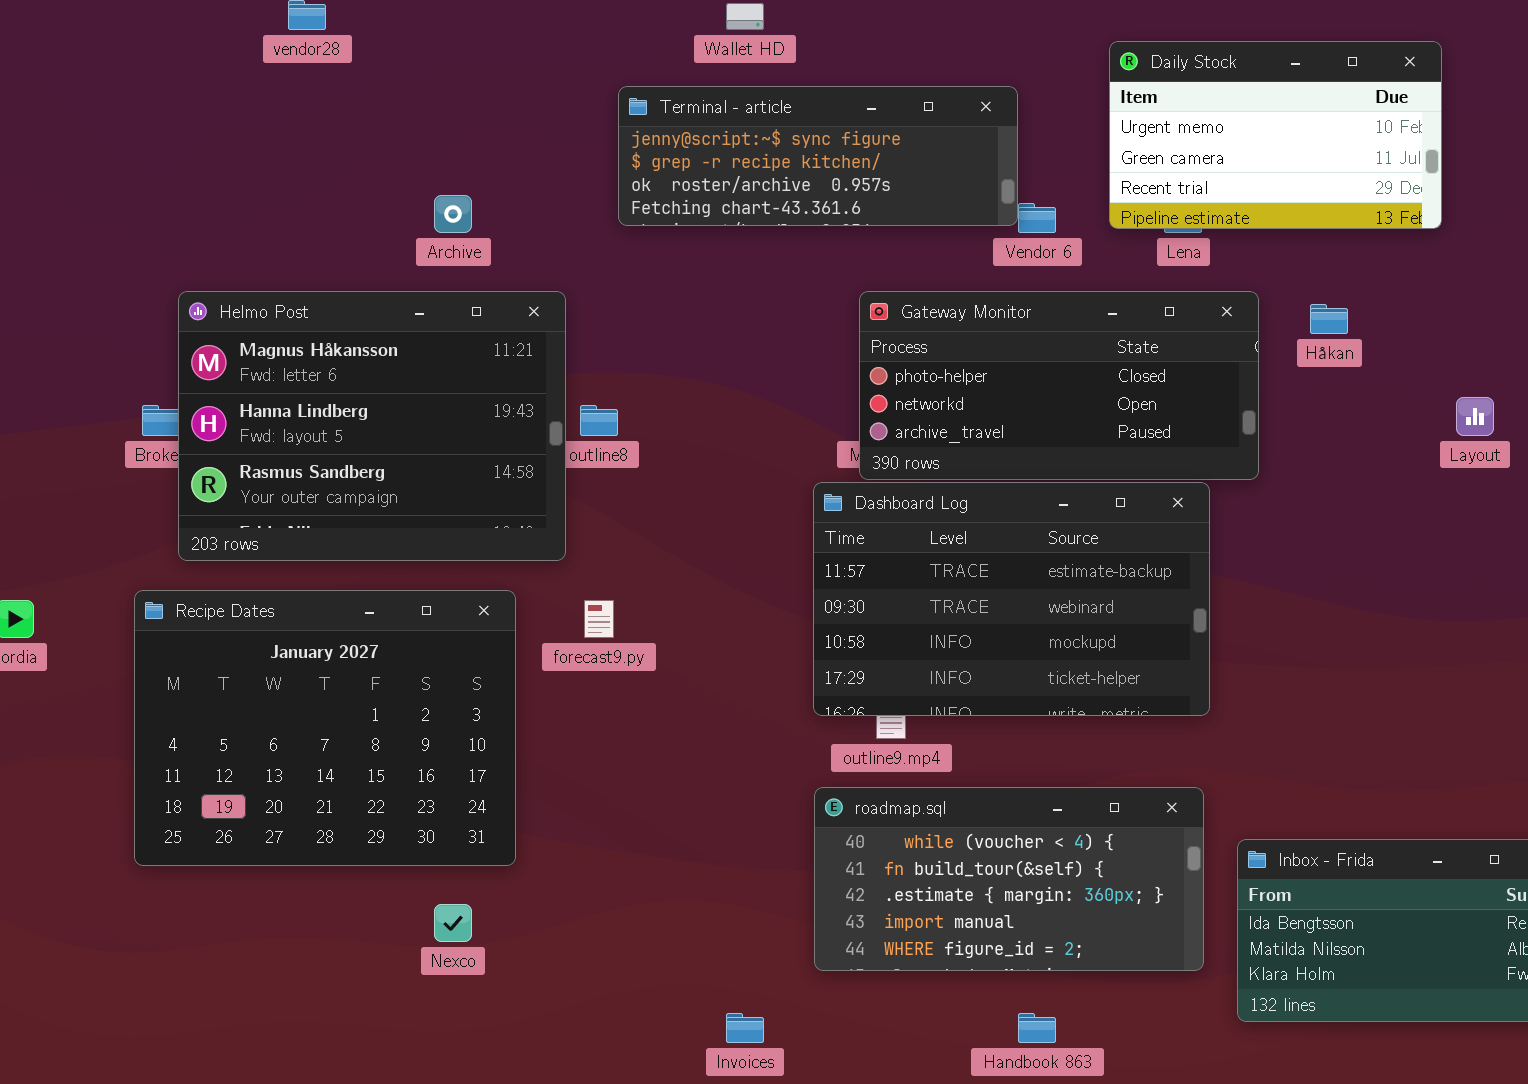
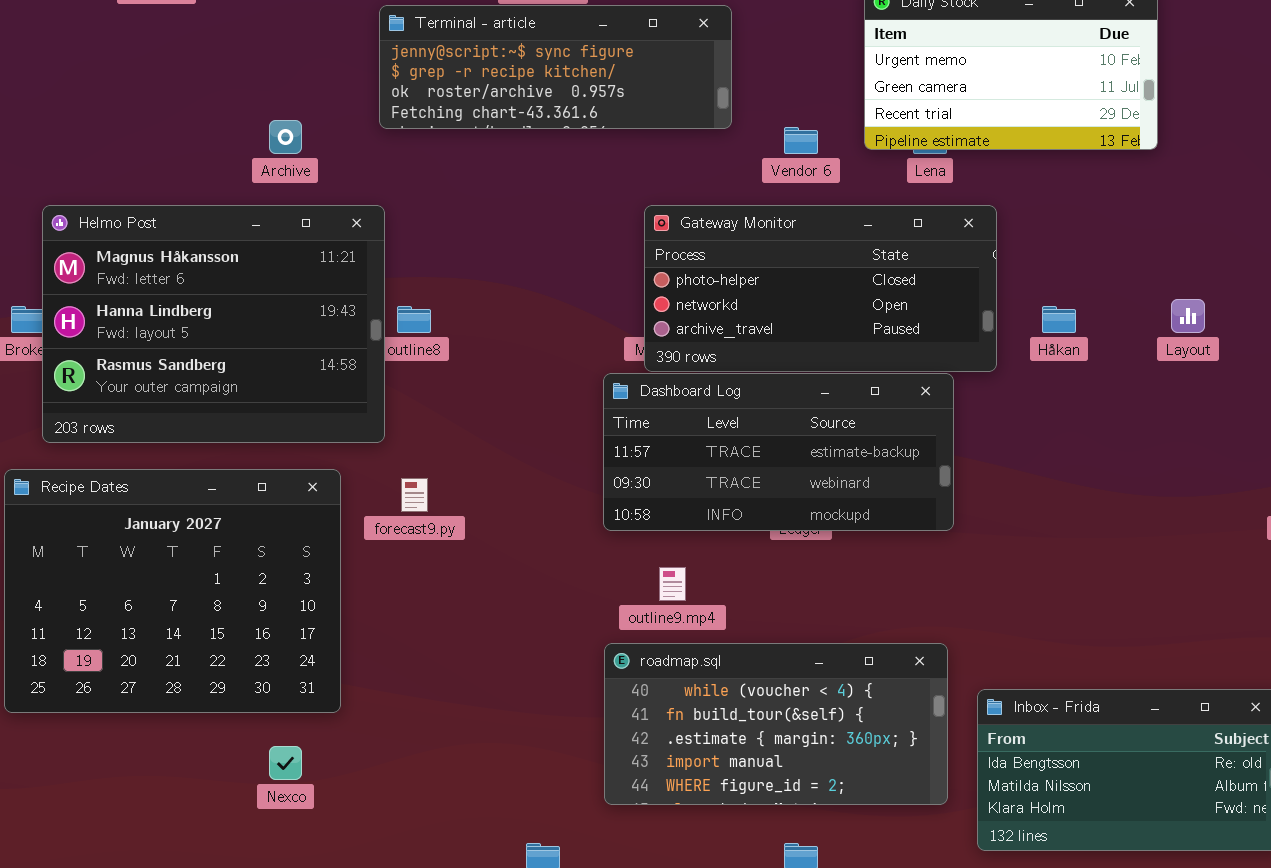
Terminal - article: [618,86,1018,226] -> [379,5,732,129], moved
Håkan: [1310,304,1348,334] -> [1042,306,1076,333], moved
Dashboard Log: [813,482,1210,716] -> [603,373,954,531], resized

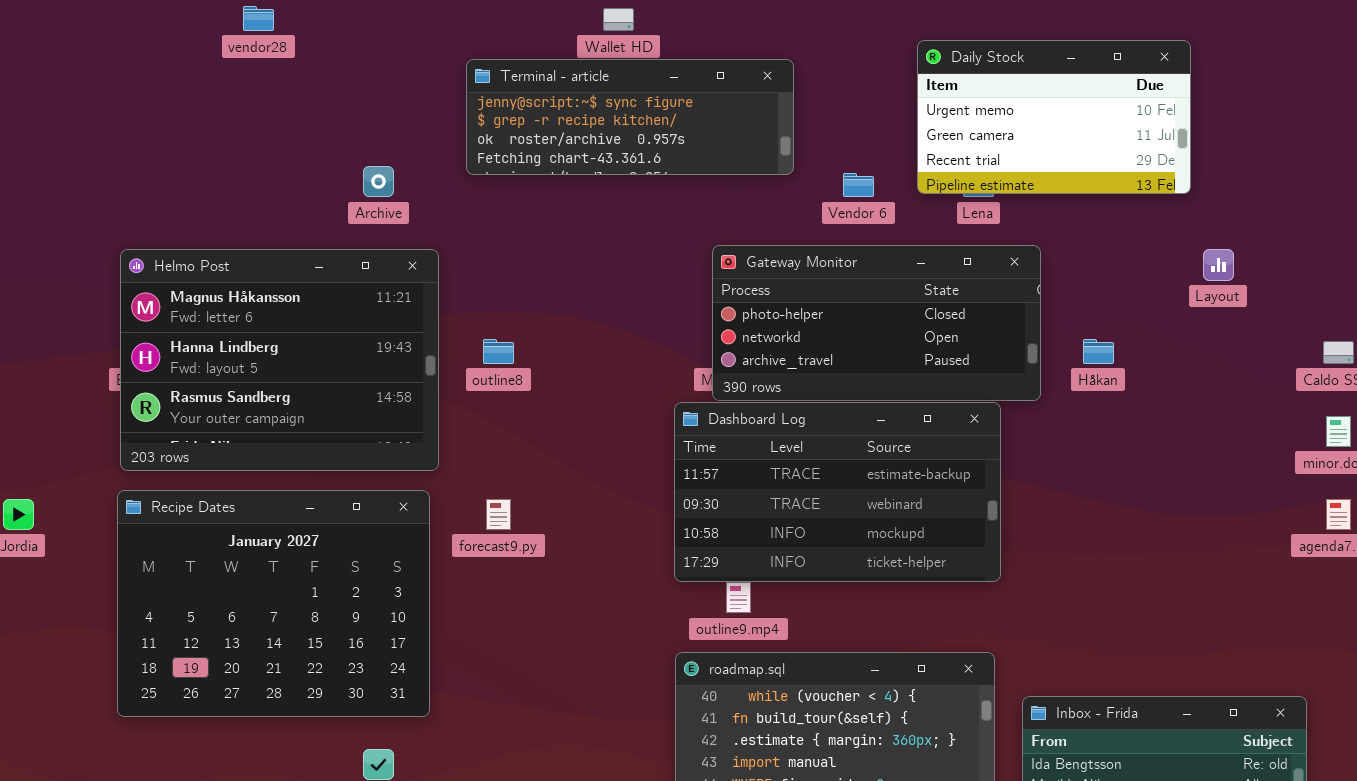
Helmo Post: [42,205,385,443] -> [120,249,439,471], moved
Layout: [1171,299,1205,333] -> [1203,249,1234,281], moved
Dashboard Log: [603,373,954,531] -> [674,402,1001,582], resized

